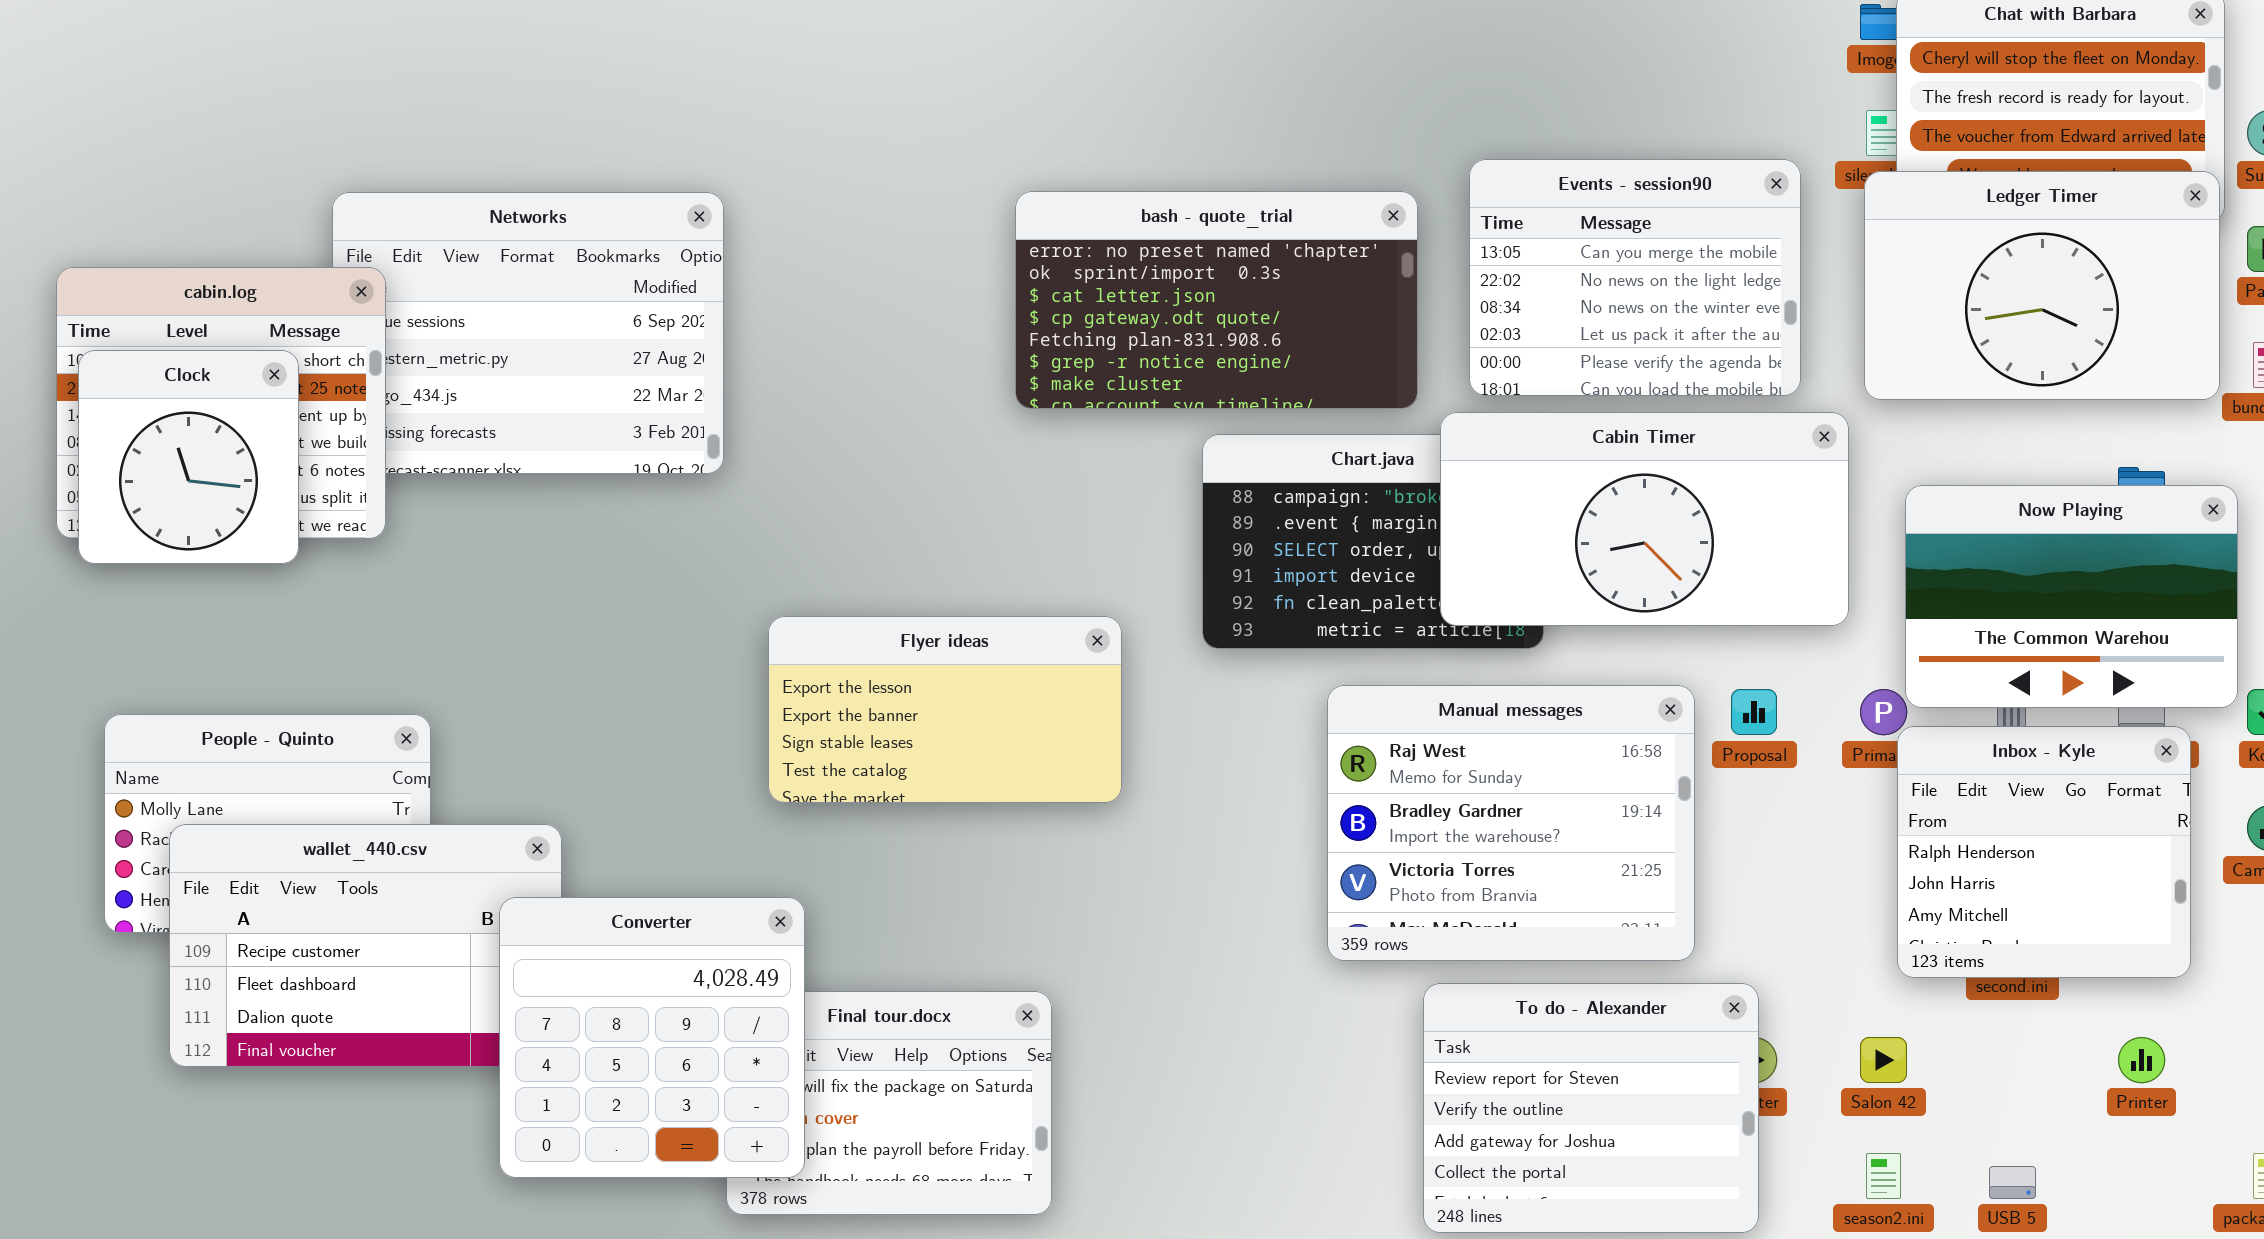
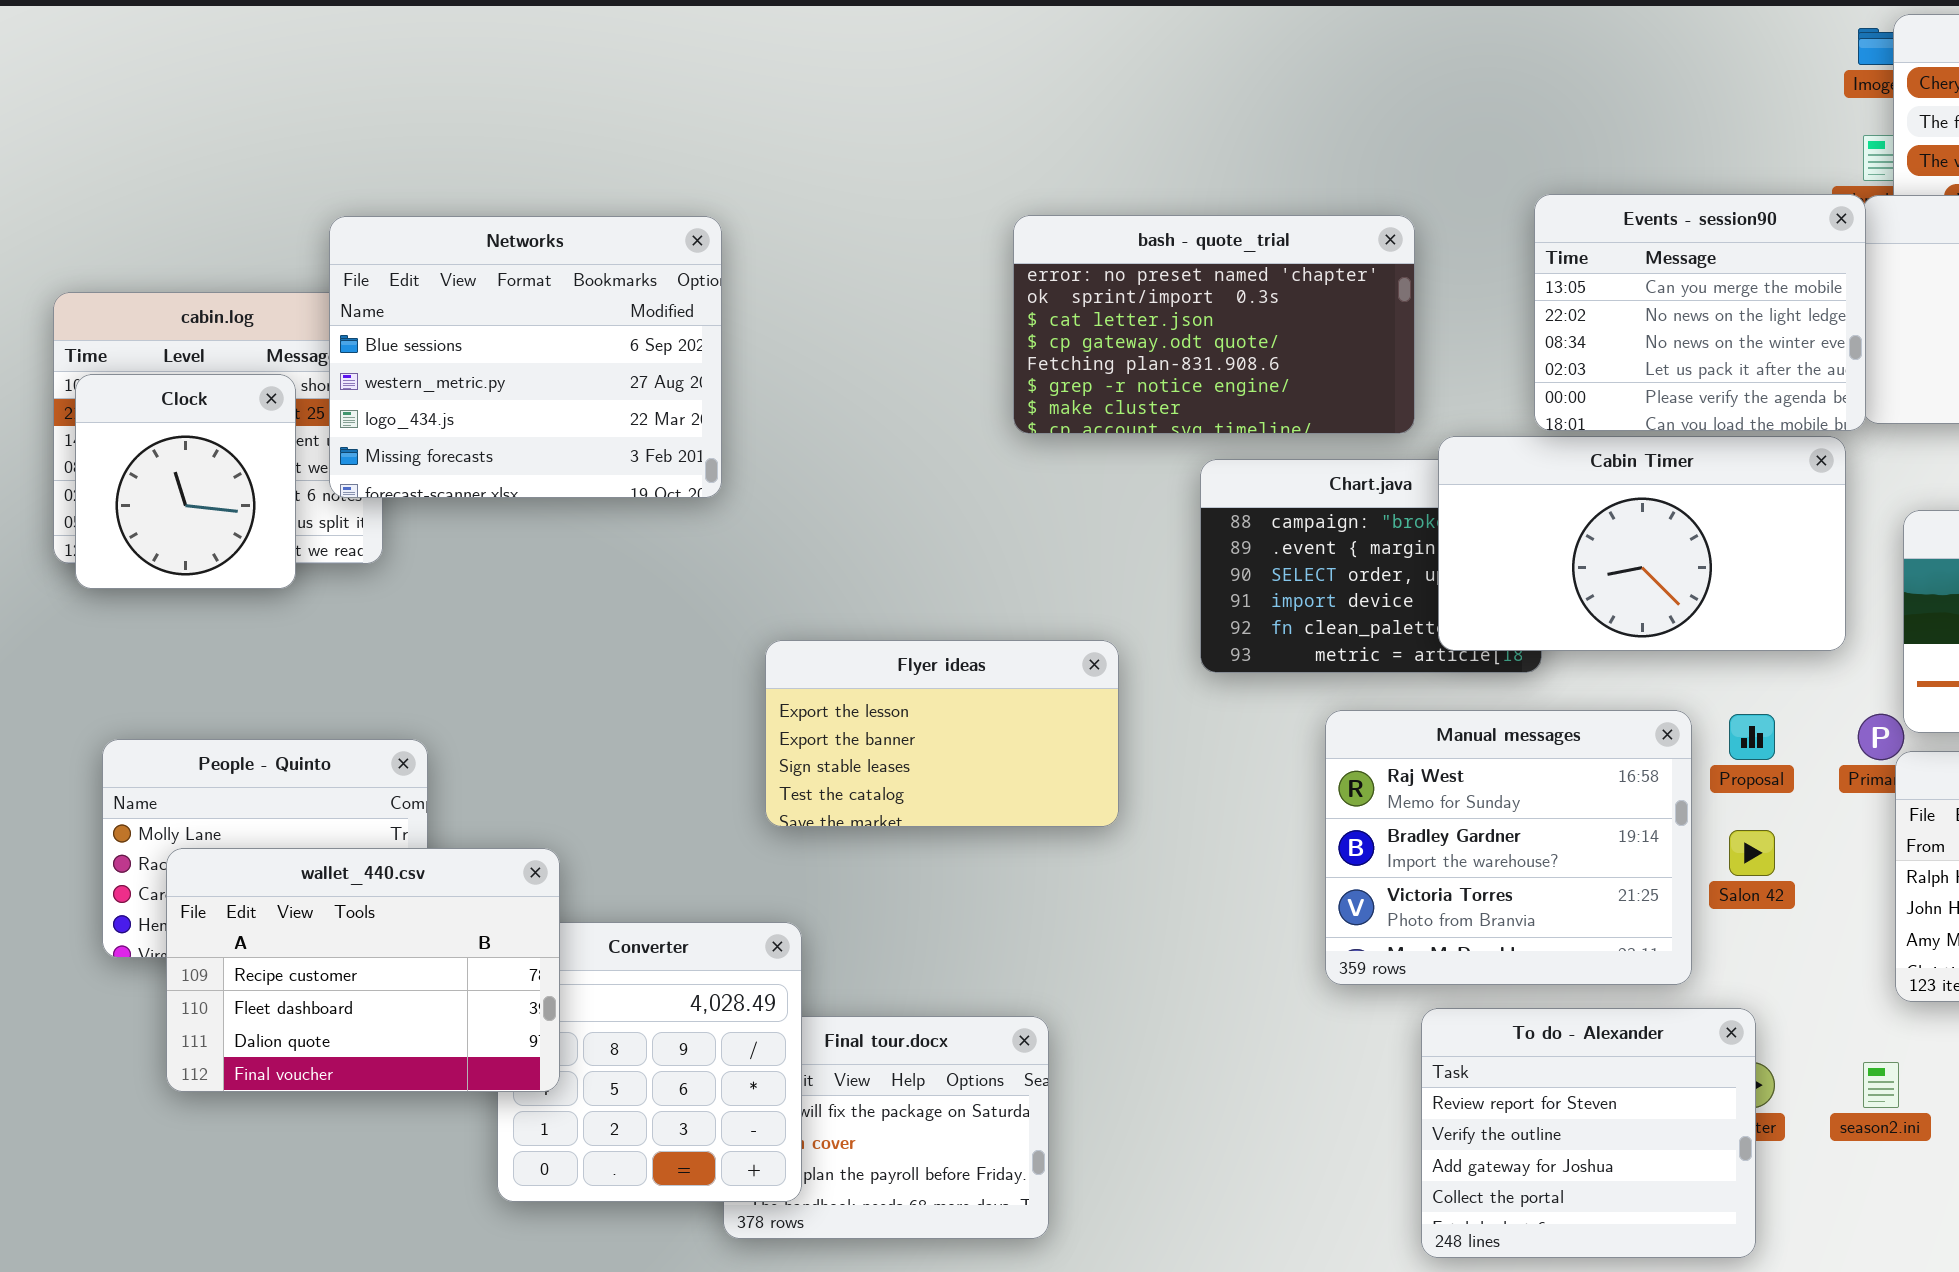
Events - session90: [1469,159,1801,396] -> [1534,194,1866,431], moved
Networks: [332,192,724,474] -> [329,216,722,498], raised
wallet_440.csv: [169,824,562,1067] -> [166,848,560,1092], raised
Salon 42: [1860,1037,1907,1083] -> [1729,830,1775,876], moved
season2.ini: [1866,1153,1901,1199] -> [1863,1062,1899,1108], moved

